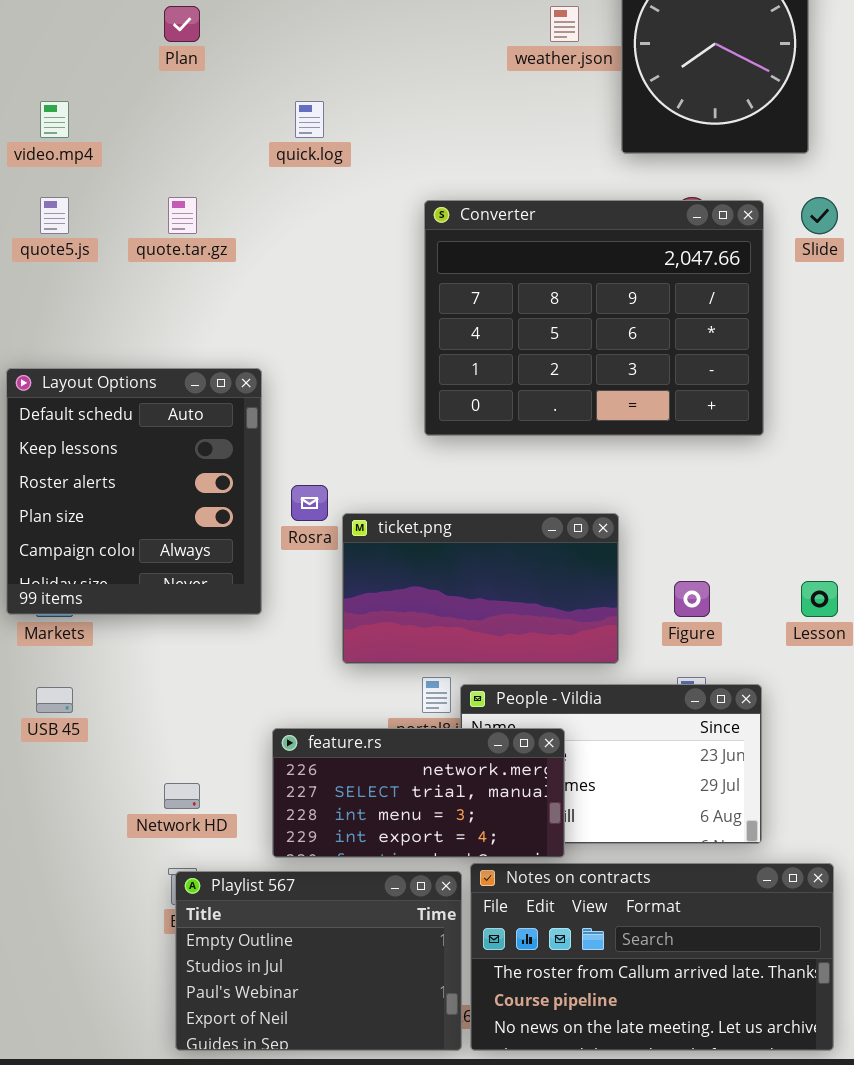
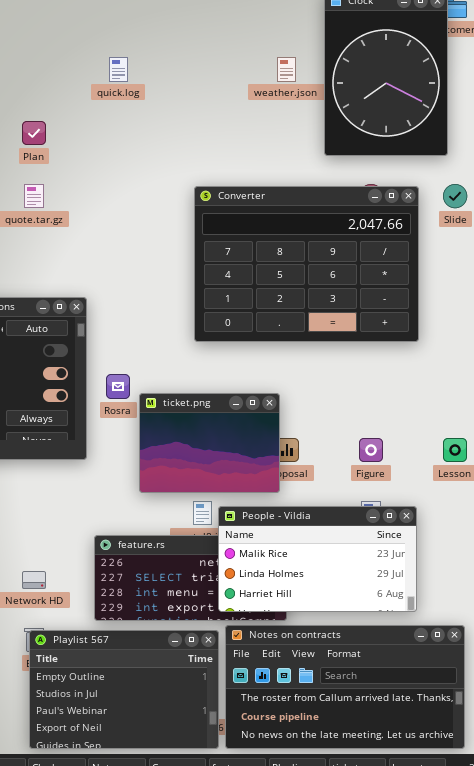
Plan: [164,6,200,42] -> [22,121,46,145], moved
quick.log: [295,101,324,138] -> [109,57,128,82], moved
ticket.png: [342,513,619,664] -> [139,393,280,493], resized
People - Vildia: [460,684,762,844] -> [218,506,417,612], raised

